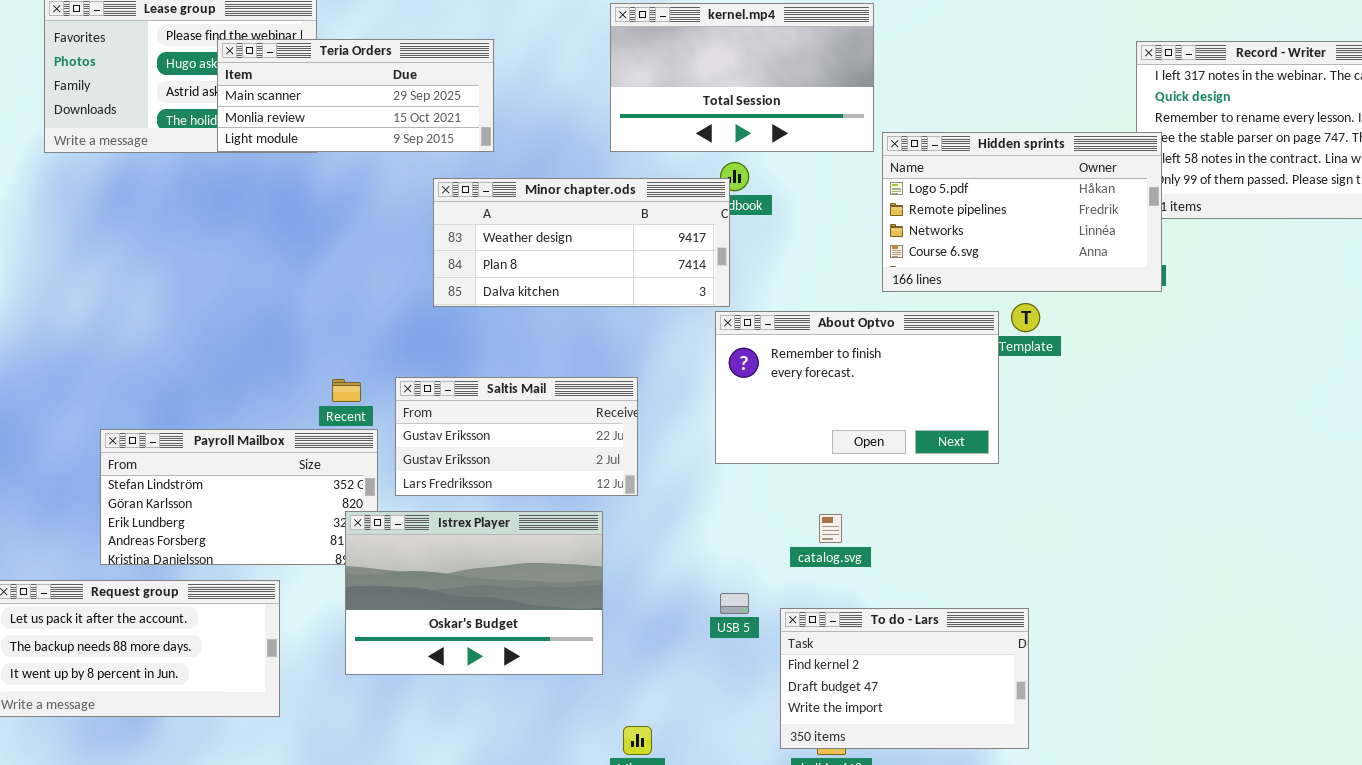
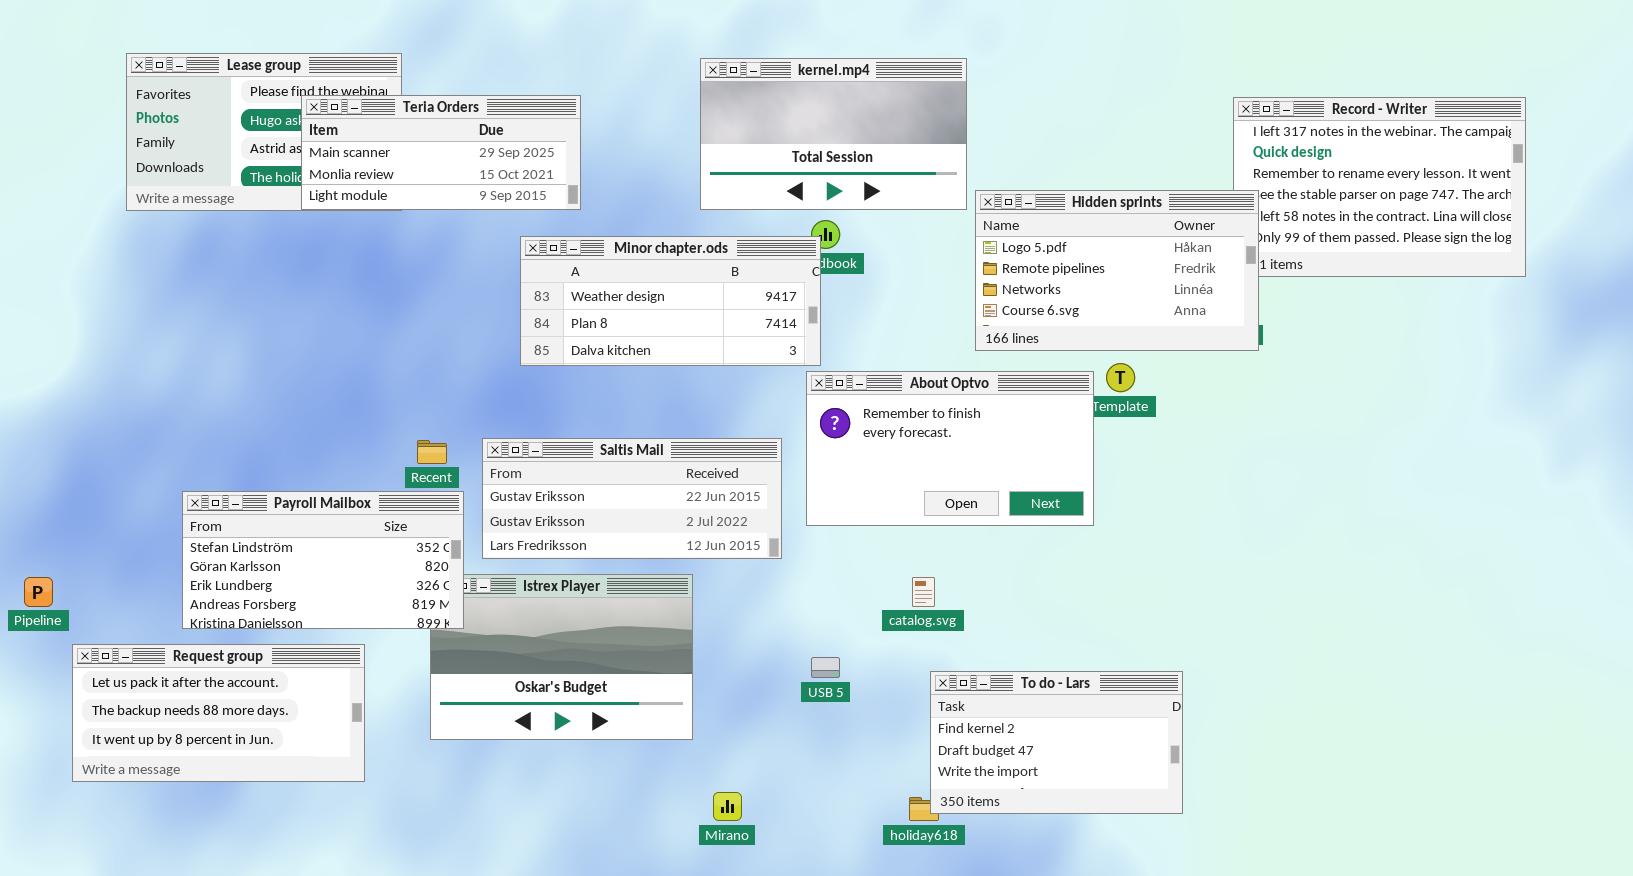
Saltis Mail: [395,377,638,496] -> [482,438,782,559], resized
Payroll Mailbox: [100,429,378,565] -> [182,491,464,629], raised
To do - Lars: [780,608,1029,749] -> [930,671,1183,814], moved

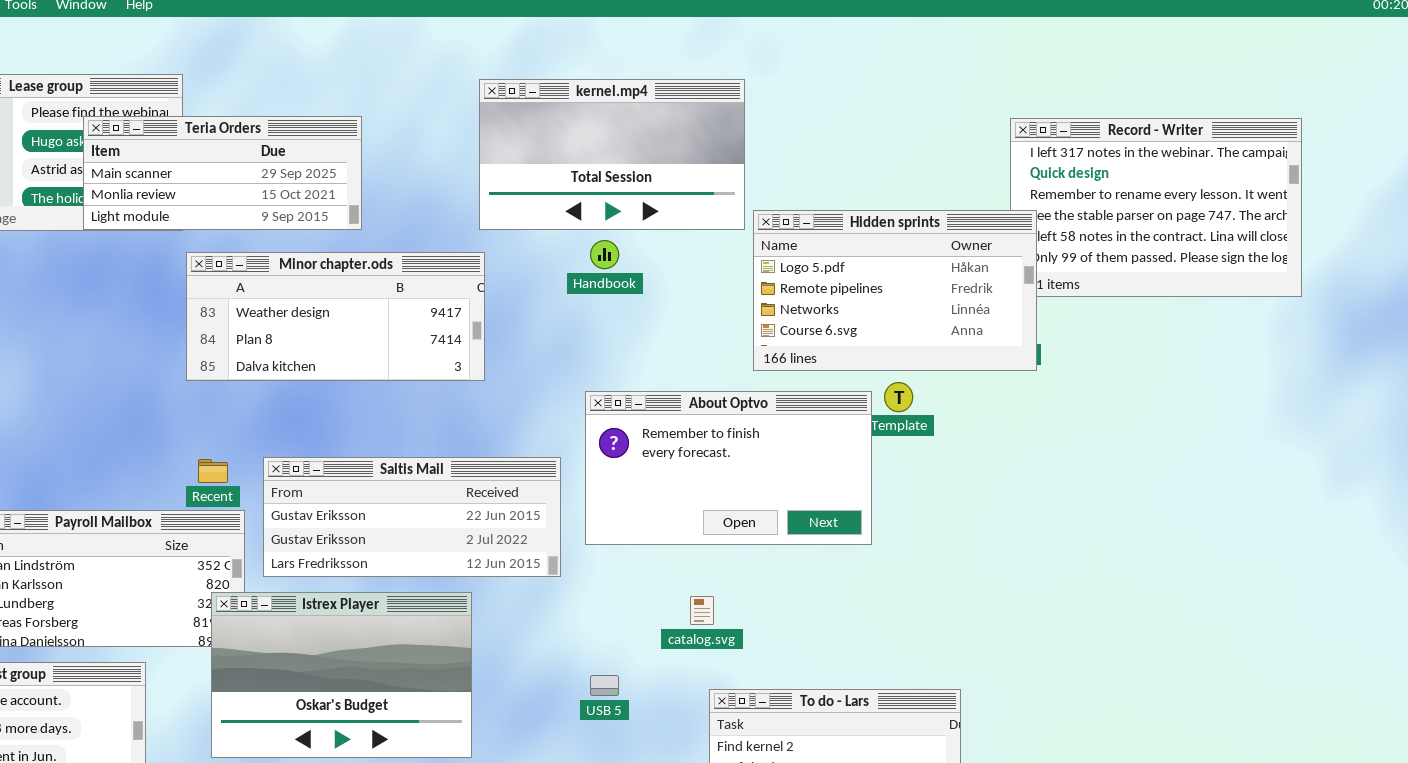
Minor chapter.ods: [520,236,821,366] -> [186,252,485,381], moved
Istrex Player: [430,574,693,740] -> [211,592,472,758], raised

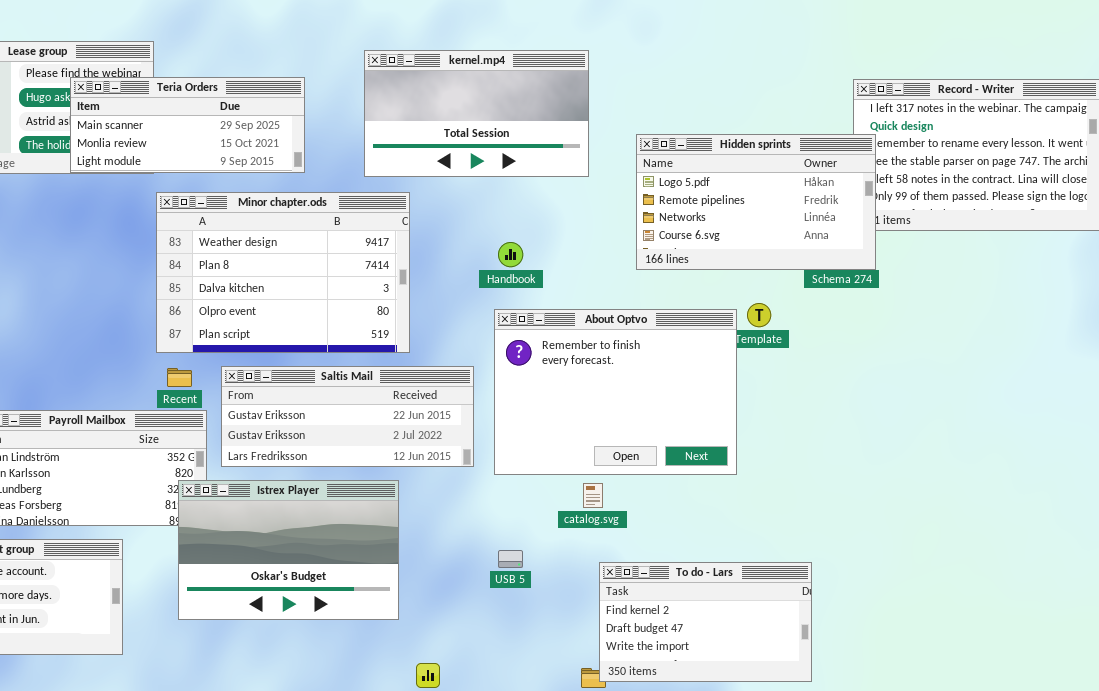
kernel.mp4: [479,79,745,230] -> [364,50,589,177], moved
Hidden sprints: [753,210,1037,371] -> [636,134,876,270], moved
Handbook: [590,240,619,269] -> [498,242,523,267], moved
Minor chapter.ods: [186,252,485,381] -> [156,192,410,353], resized
About Optvo: [585,391,872,545] -> [494,309,737,475], resized

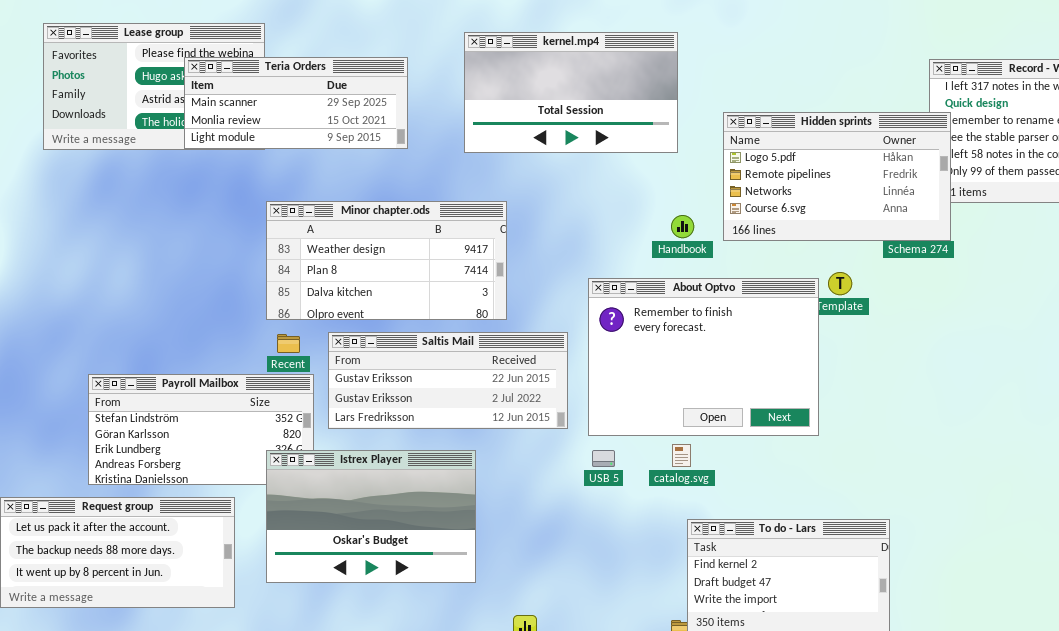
Minor chapter.ods: [156,192,410,353] -> [266,201,507,320], resized
Handbook: [498,242,523,267] -> [671,215,694,238], moved
Istrex Player: [178,480,399,620] -> [266,450,476,583], moved
USB 5: [498,550,523,568] -> [592,450,615,467], moved

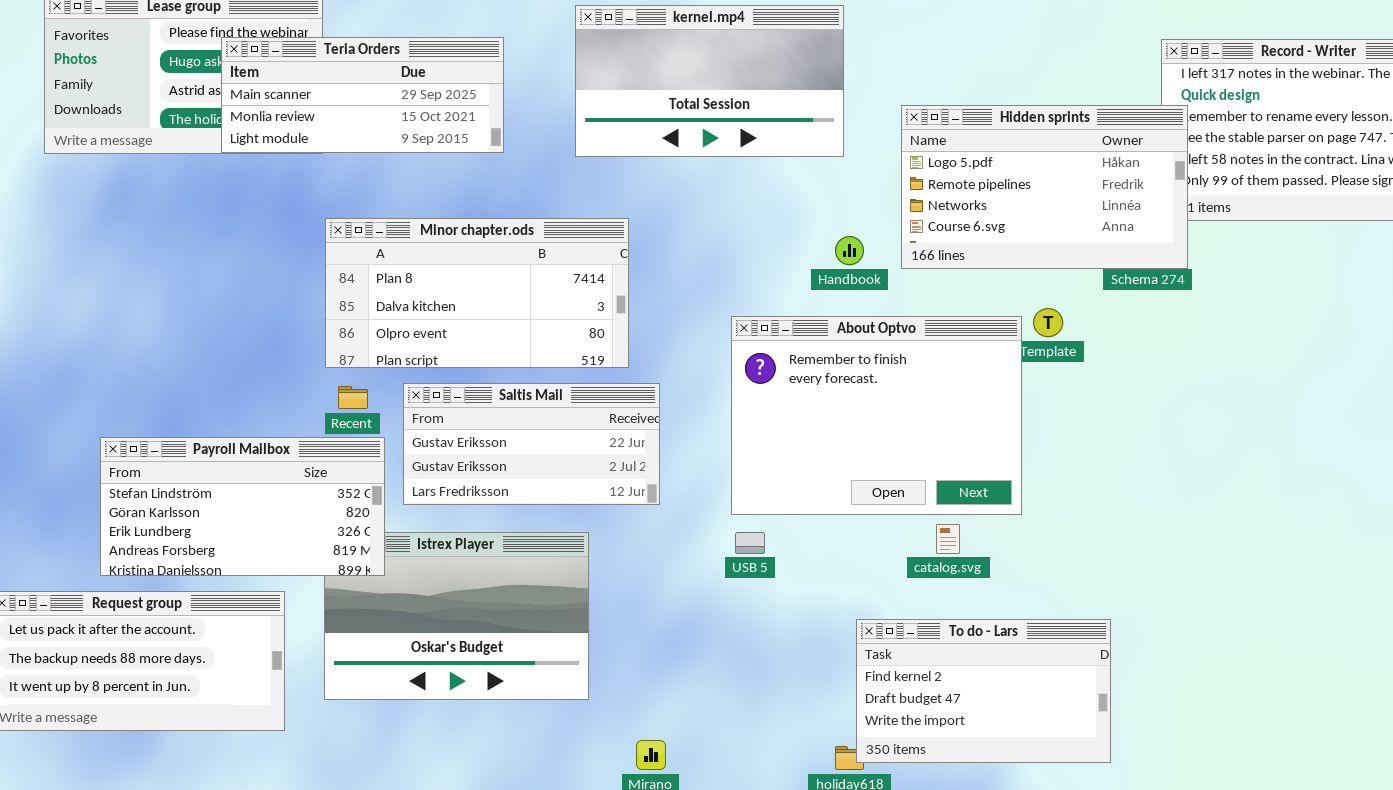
Minor chapter.ods: [266,201,507,320] -> [325,218,629,368], scrolled down 1 row
Saltis Mail: [328,332,568,429] -> [403,383,660,505], resized
Payroll Mailbox: [88,374,314,485] -> [100,437,385,576], raised
catalog.svg: [672,444,691,467] -> [936,524,960,554], moved

